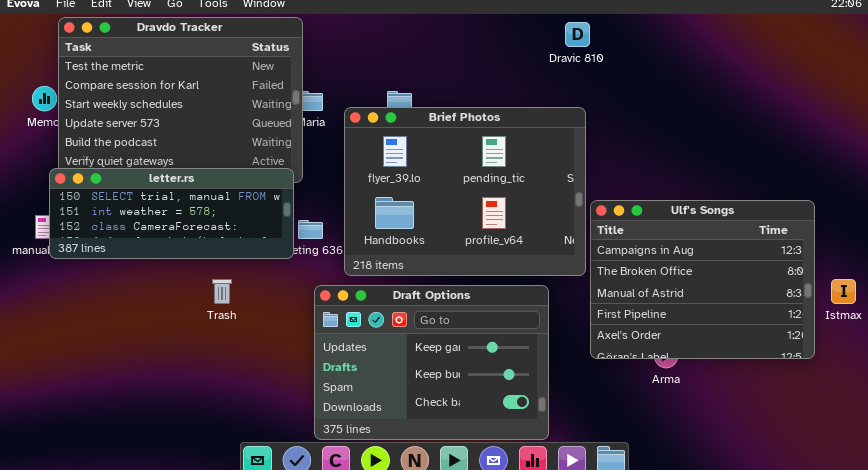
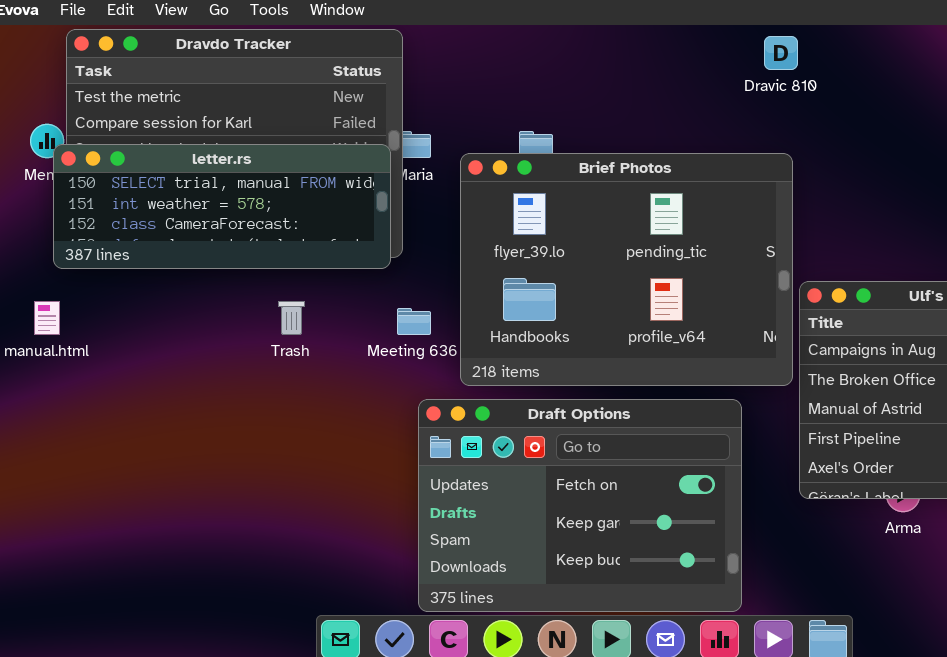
letter.rs: [49,168,294,259] -> [53,144,391,269], moved
Trash: [212,279,232,304] -> [278,301,305,335], moved
Draft Options: [314,285,549,440] -> [418,399,742,612], scrolled up 1 row

